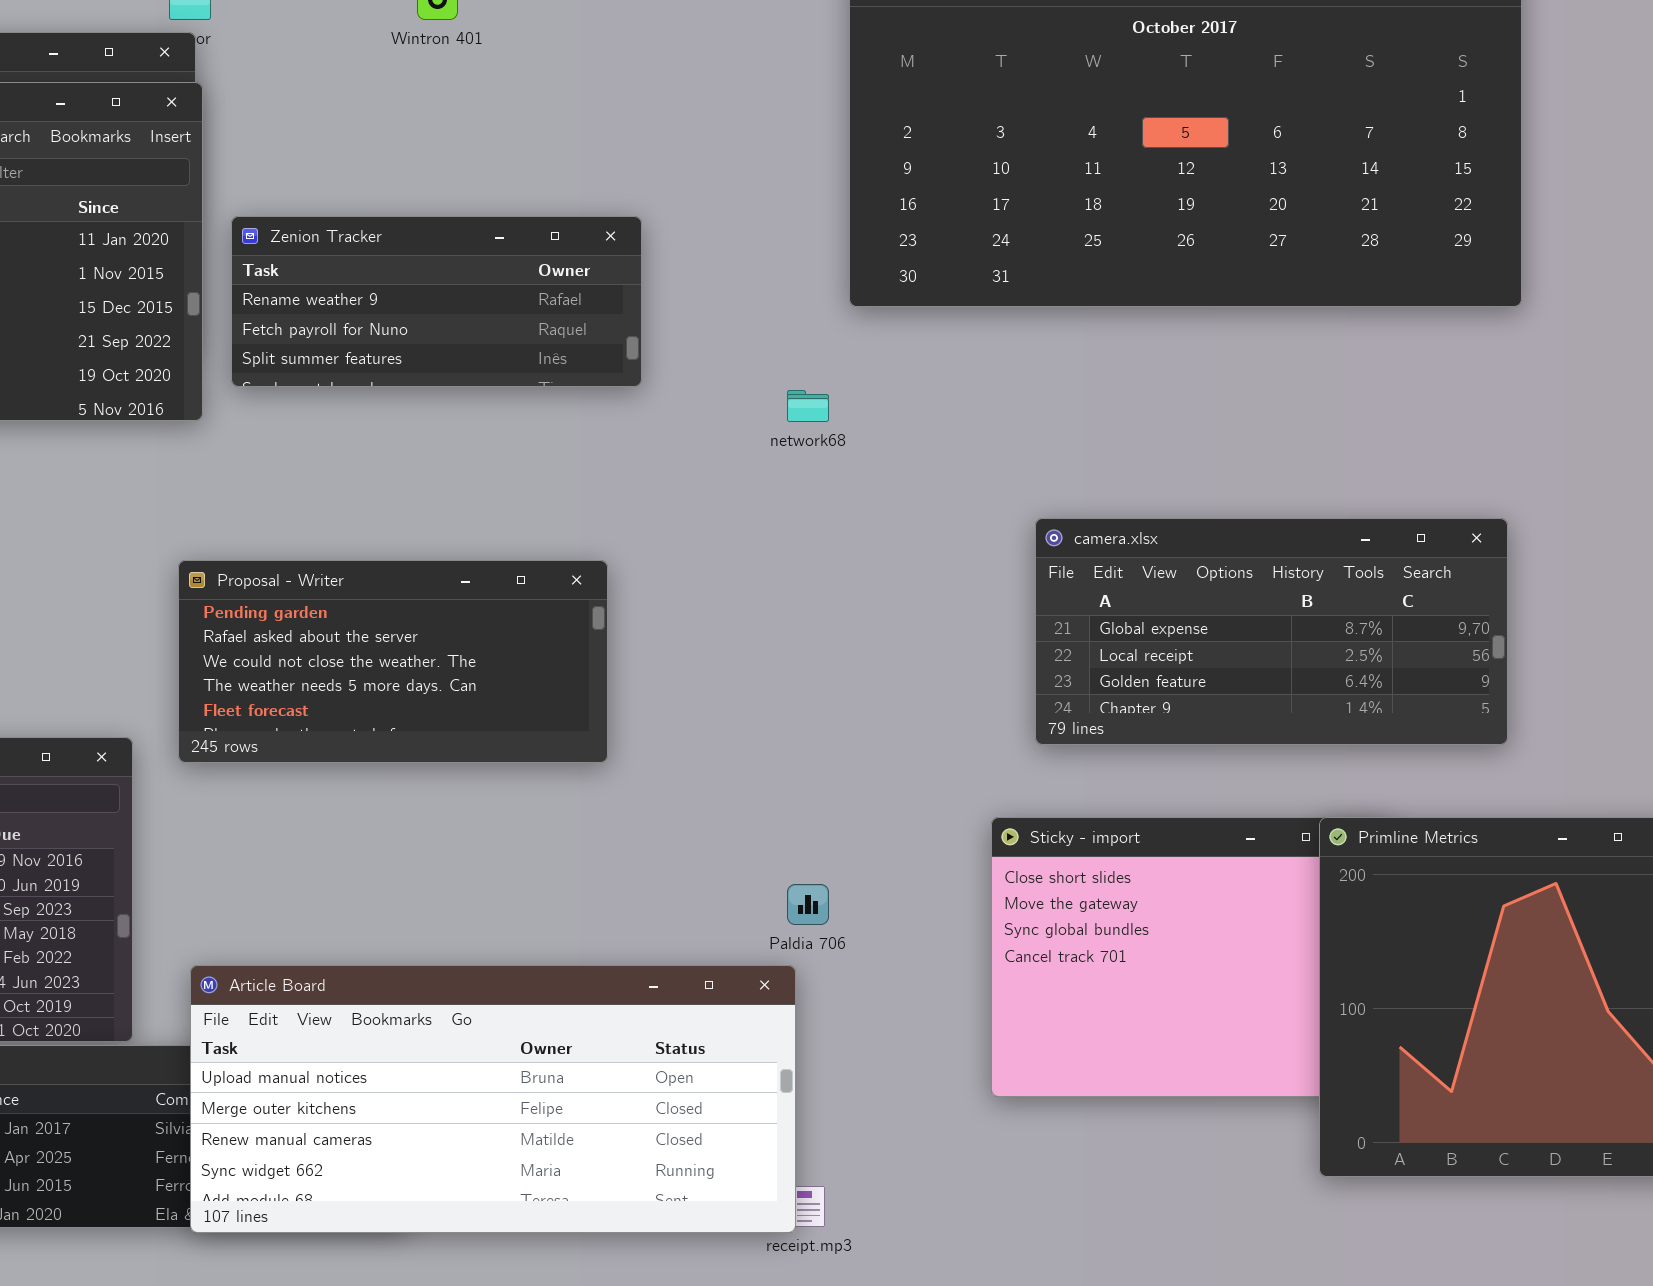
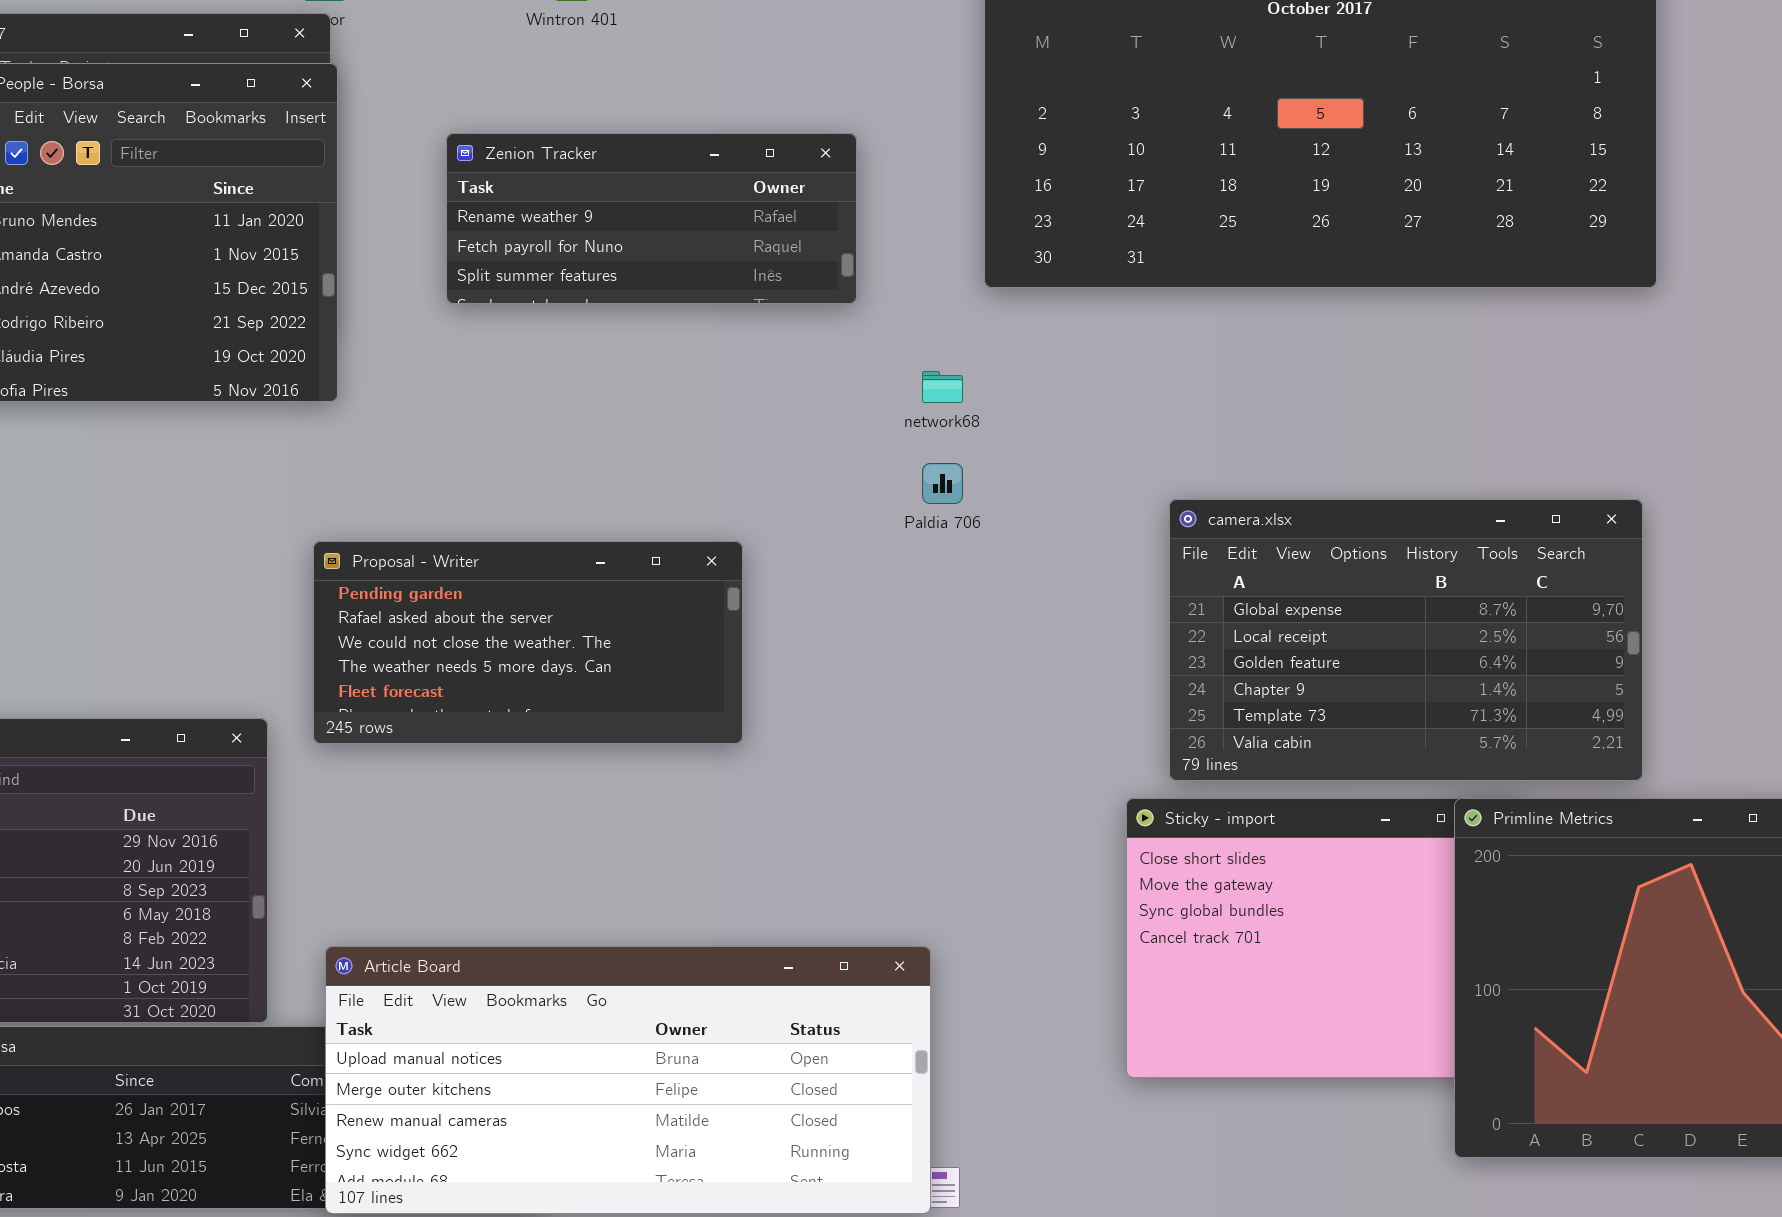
Zenion Tracker: [231,216,642,387] -> [446,133,857,304], moved
camera.xlsx: [1035,518,1508,745] -> [1169,499,1643,781], resized
Paldia 706: [787,884,829,925] -> [922,463,963,504], moved

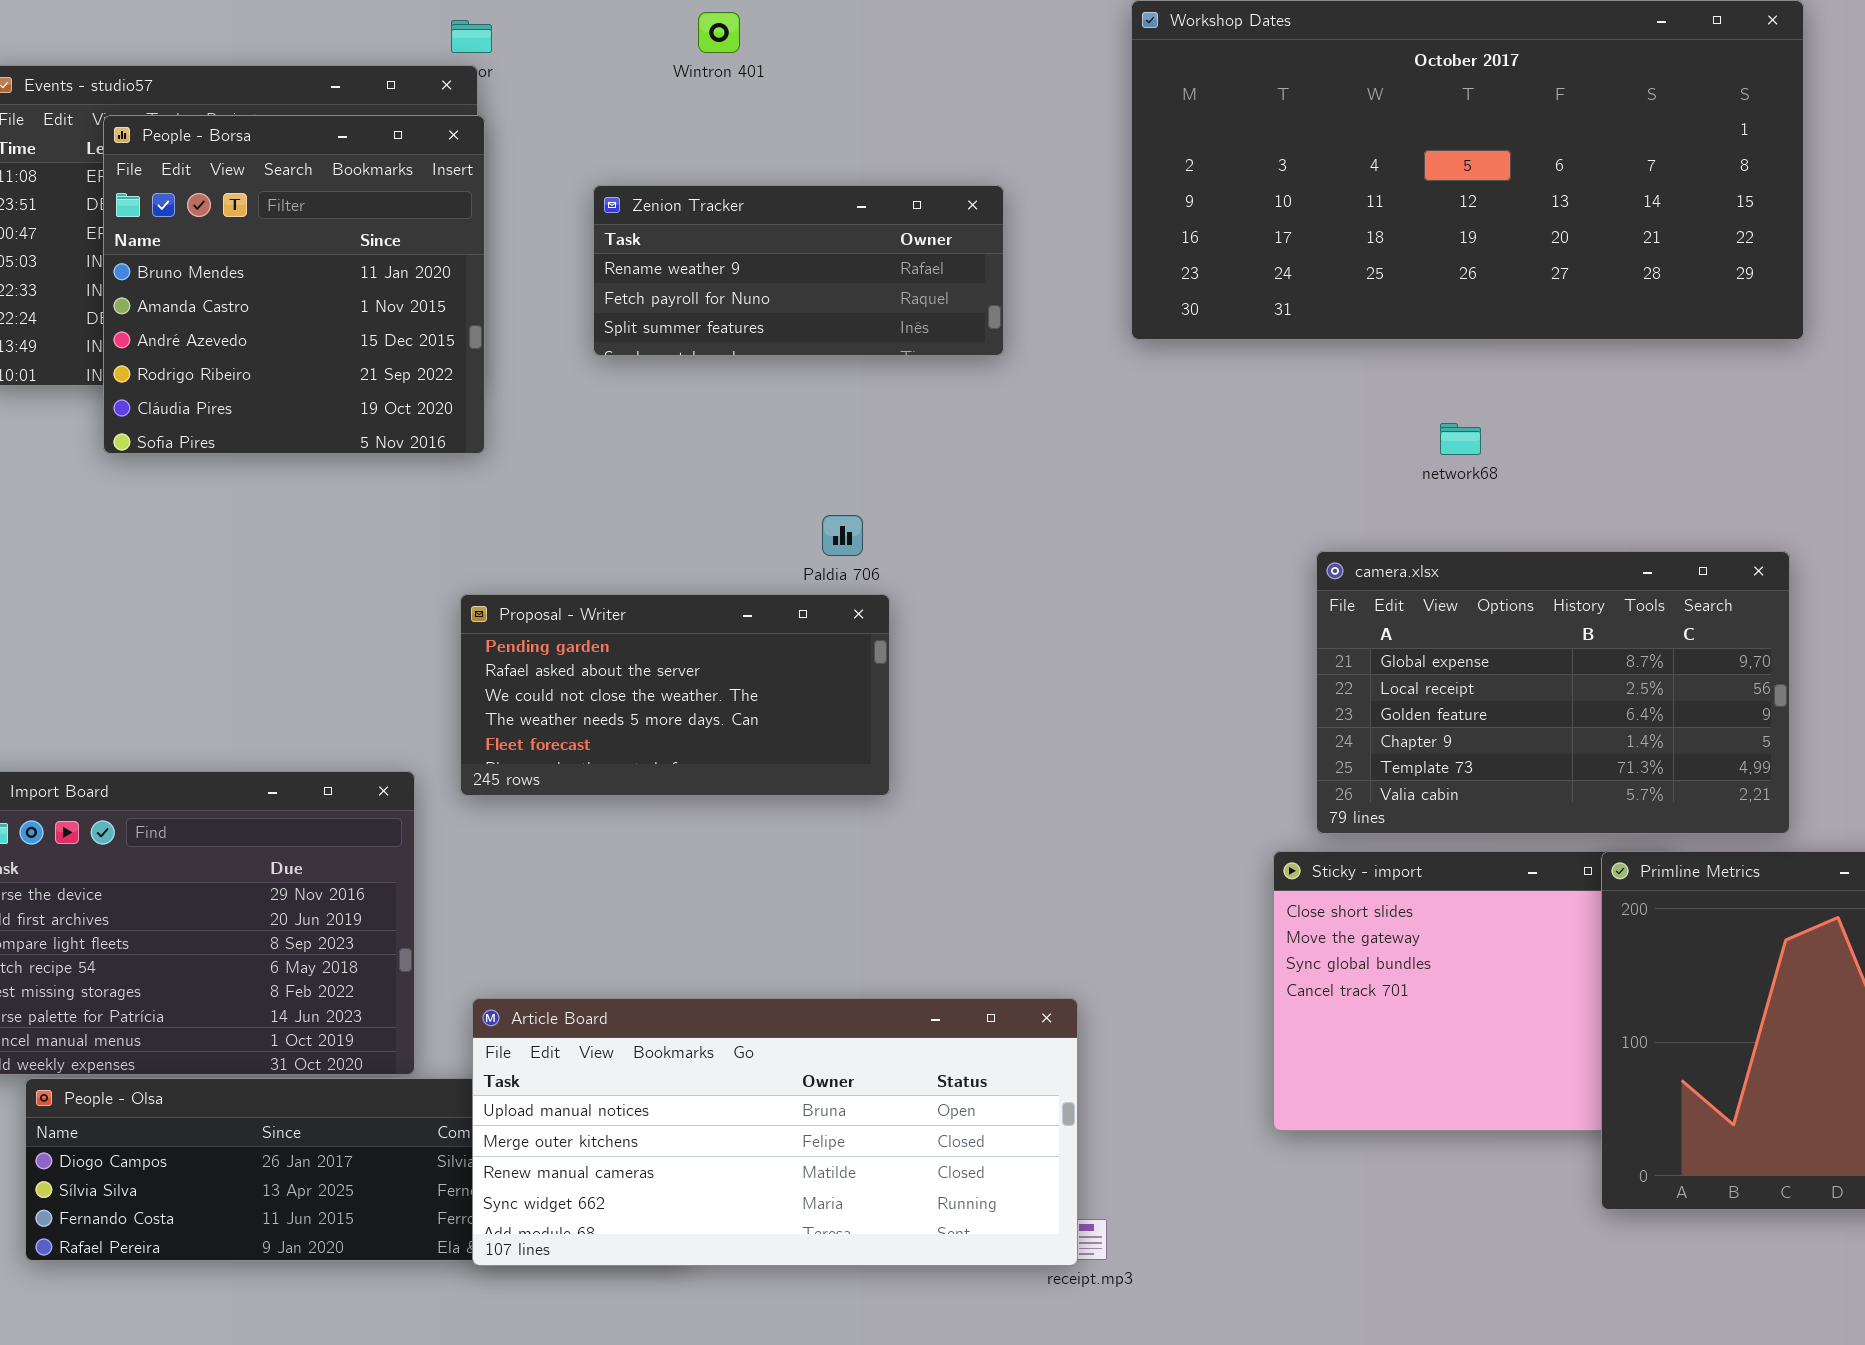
network68: [922,371,963,403] -> [1440,423,1481,455], moved
Paldia 706: [922,463,963,504] -> [822,515,863,556], moved

